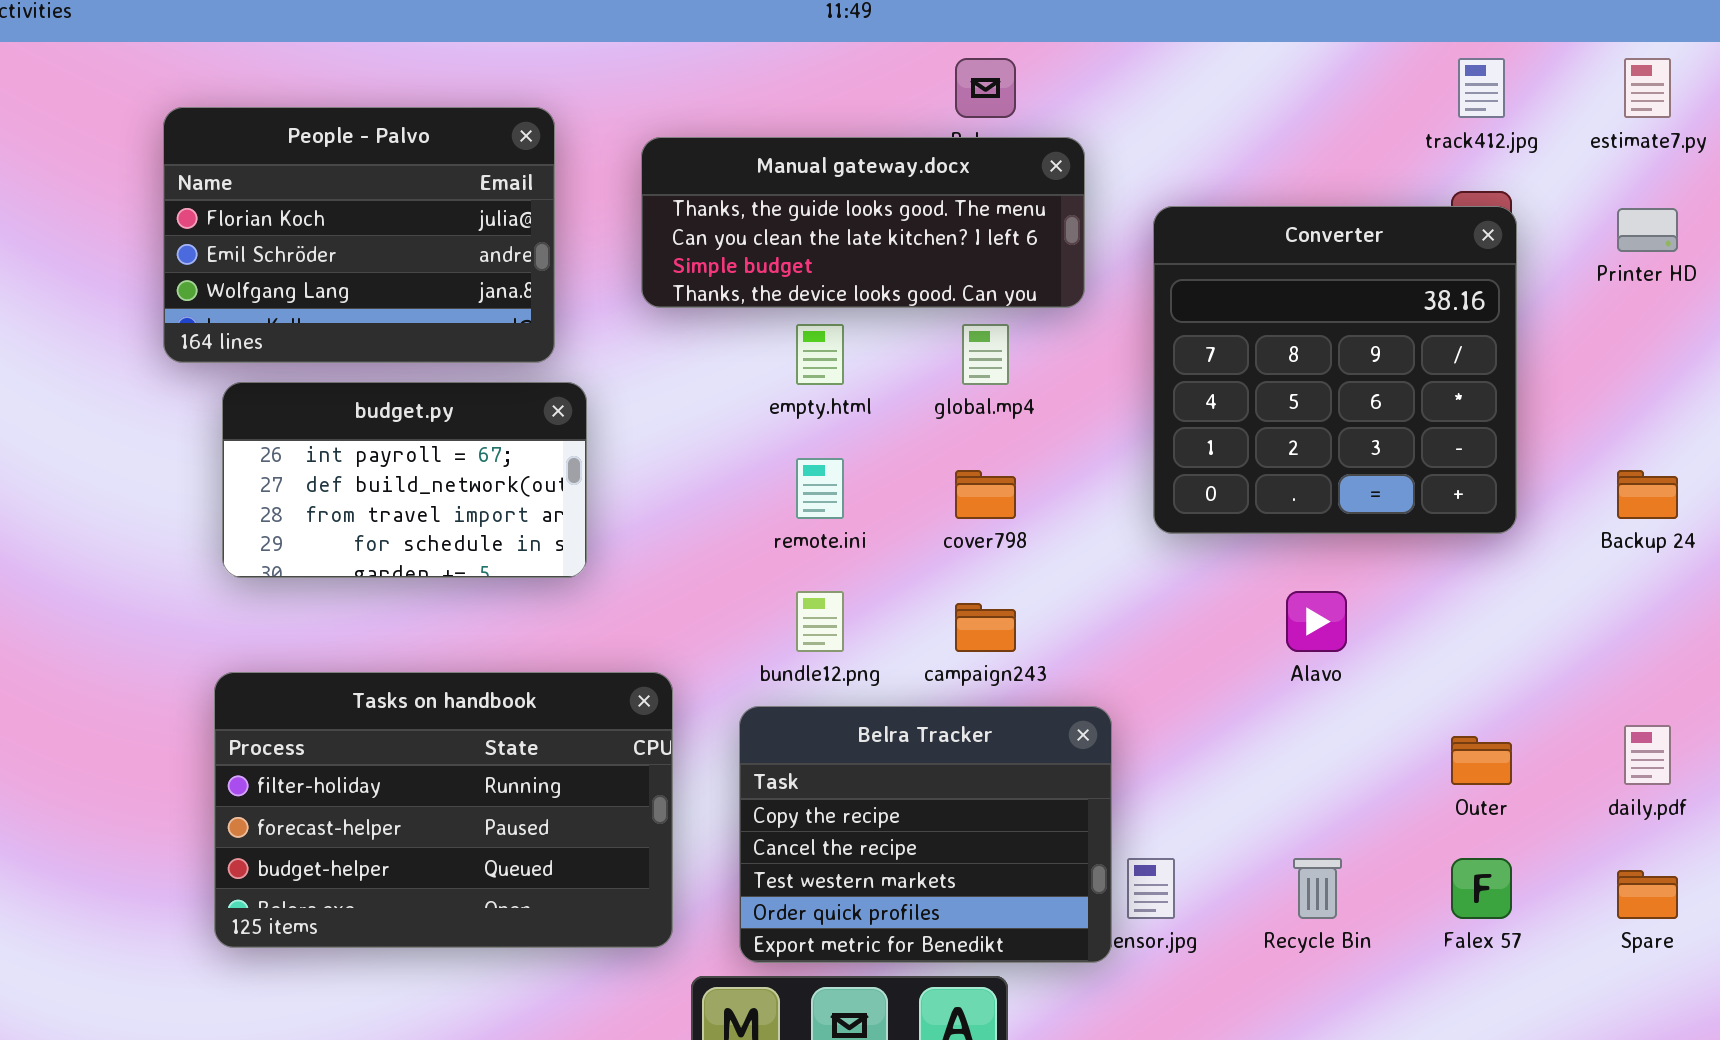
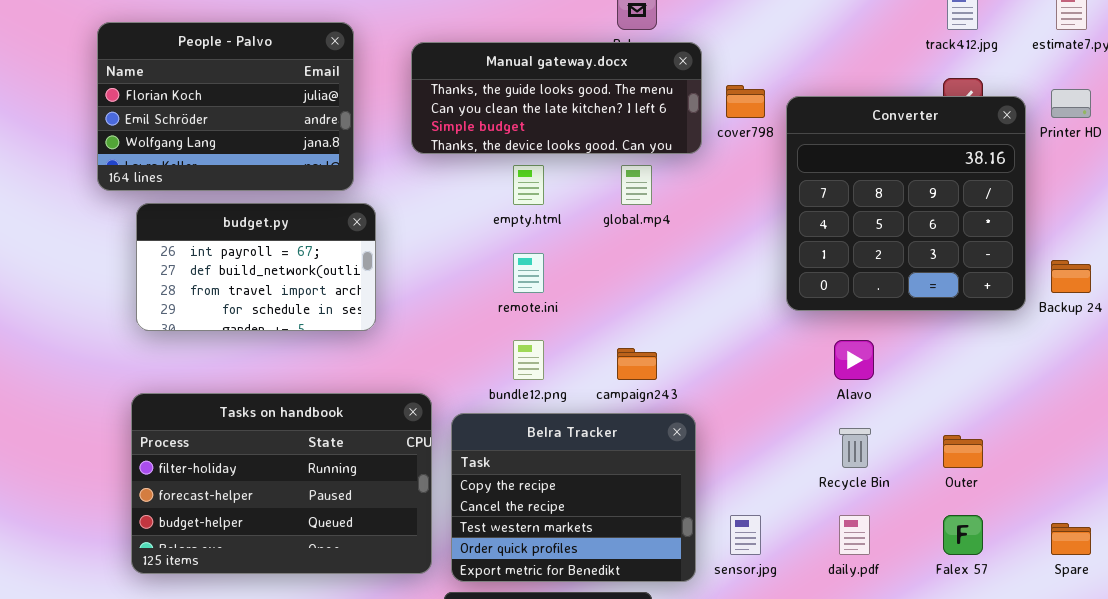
Converter: [1153,206,1517,534] -> [786,96,1026,311], moved
cover798: [955,470,1016,519] -> [726,85,765,118], moved
Belra Tracker: [739,706,1112,963] -> [451,413,696,582], moved
daily.pdf: [1624,725,1671,785] -> [839,515,870,555], moved
Recycle Bin: [1293,858,1342,919] -> [839,428,871,468], moved

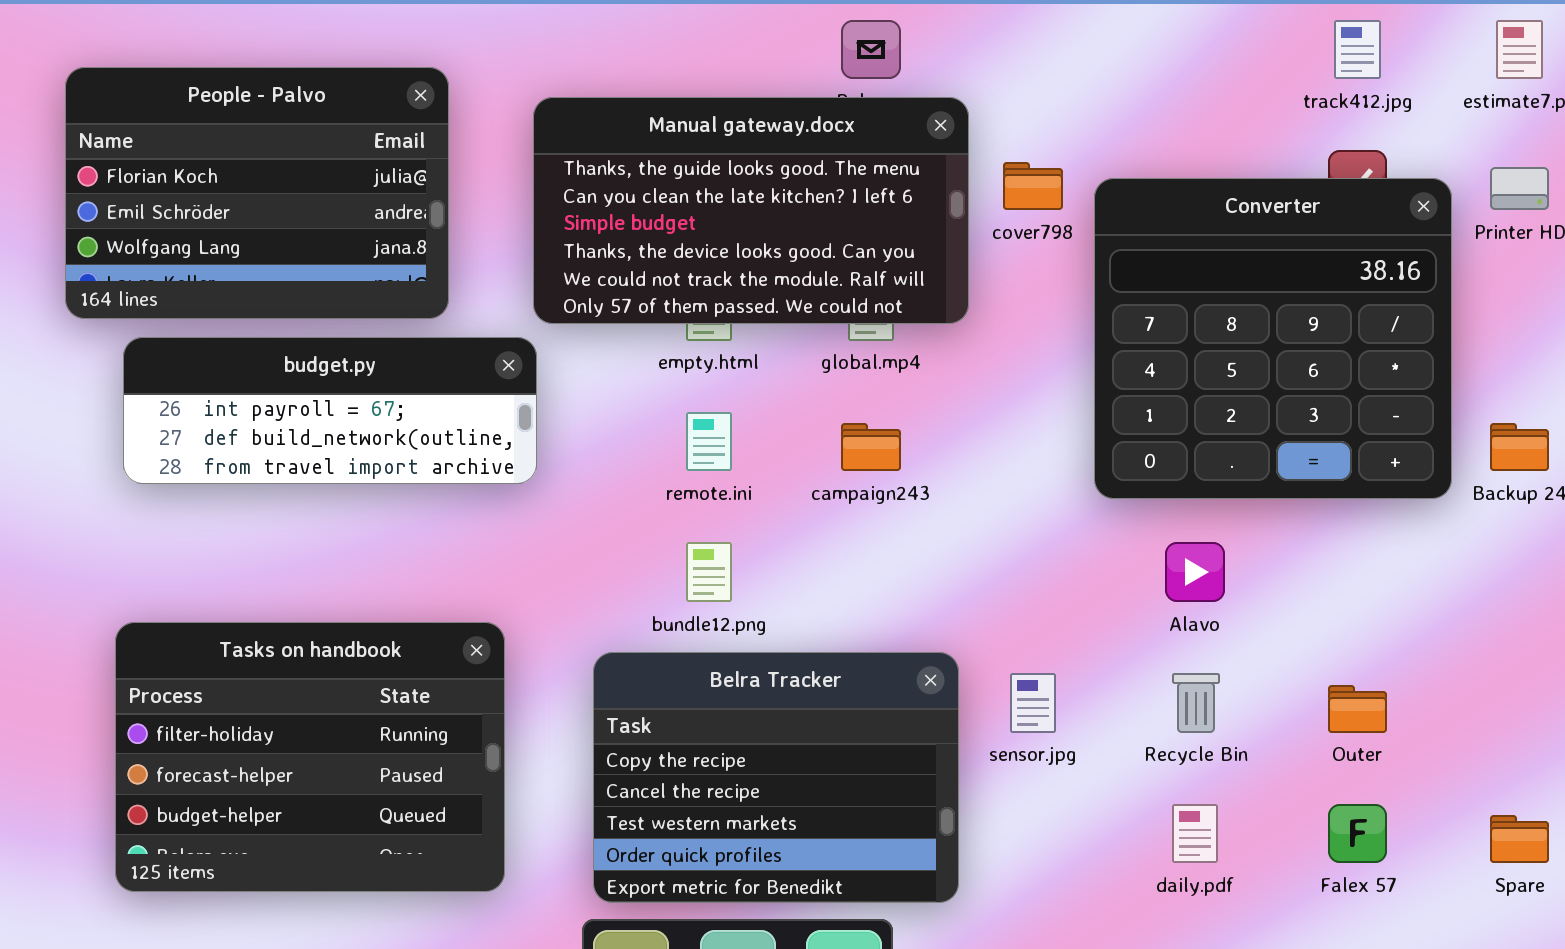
Manual gateway.docx: [411,42,702,154] -> [533,97,969,324], resized
budget.py: [136,203,376,331] -> [123,337,537,484], resized
campaign243: [617,348,657,380] -> [841,423,901,471], moved
Tasks on handbook: [131,393,432,574] -> [115,622,505,892], resized
sensor.jpg: [730,515,761,555] -> [1010,673,1056,733], moved

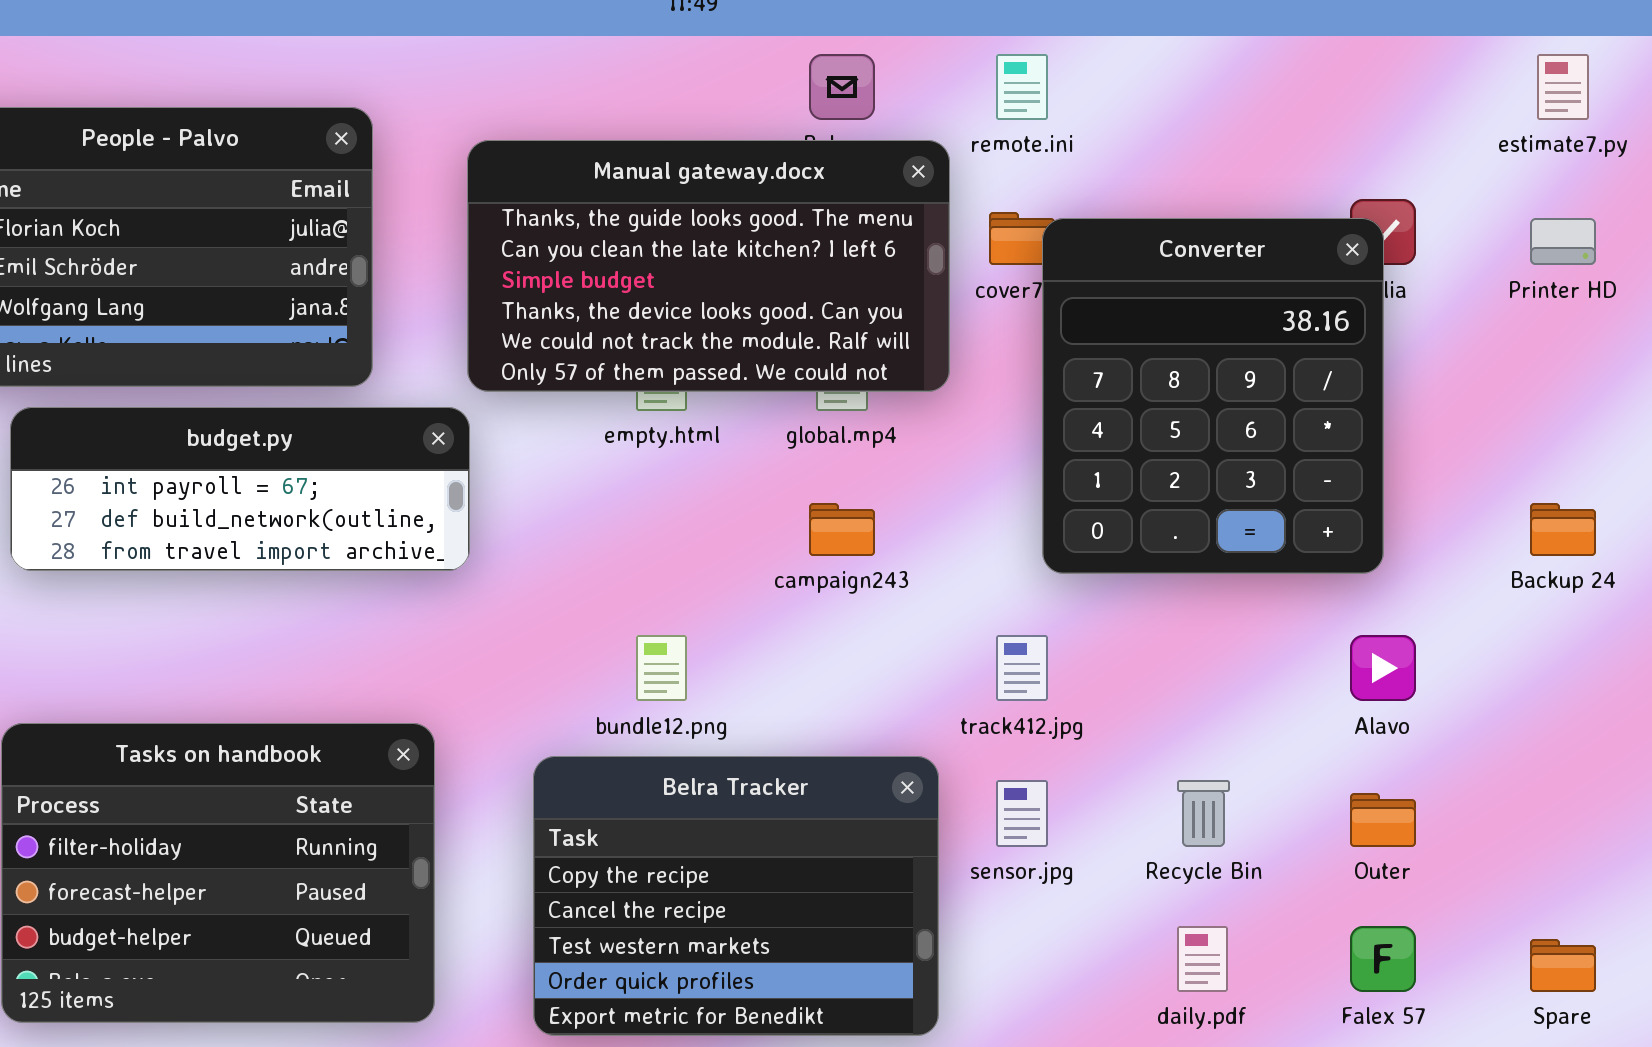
track412.jpg: [1334,20,1381,79] -> [996,635,1048,701], moved
Converter: [1094,178,1452,499] -> [1042,218,1384,574], moved, resized
remote.ini: [686,412,732,471] -> [996,54,1048,120], moved
Alavo: [1165,542,1225,602] -> [1350,635,1416,701], moved

